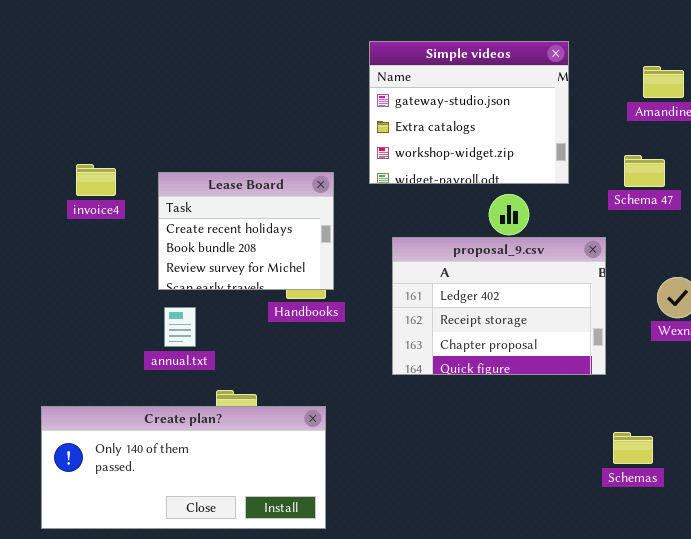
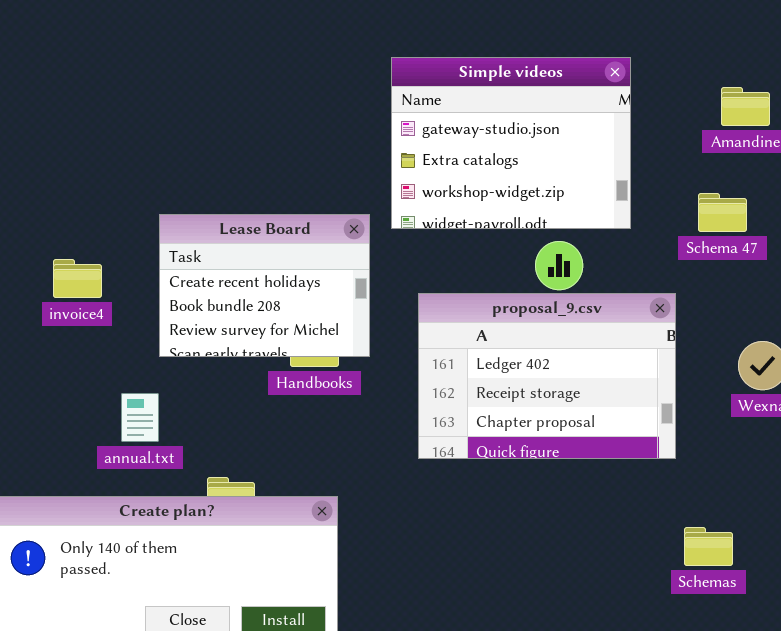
invoice4: [76,164,116,196] -> [53,259,102,298], moved
Lease Board: [158,172,334,290] -> [159,214,370,357], moved
annual.txt: [164,307,196,347] -> [121,393,159,442], moved

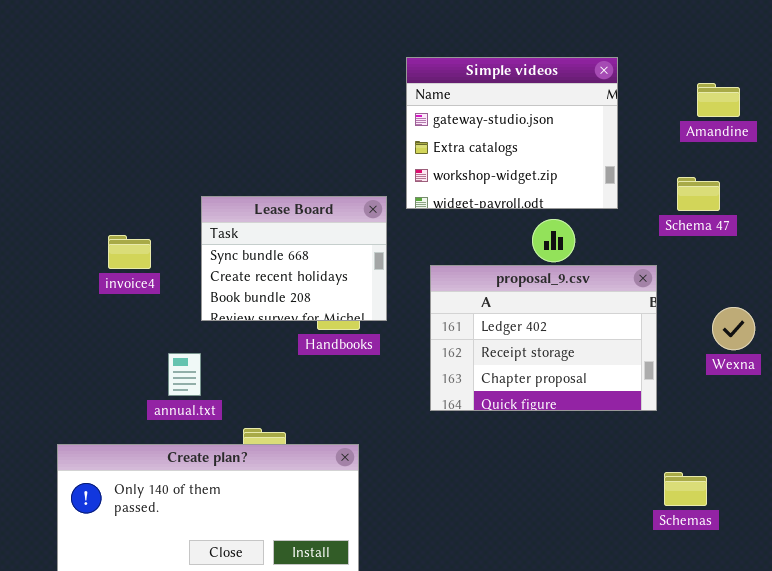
Lease Board: [159,214,370,357] -> [201,196,387,321], scrolled up 1 row

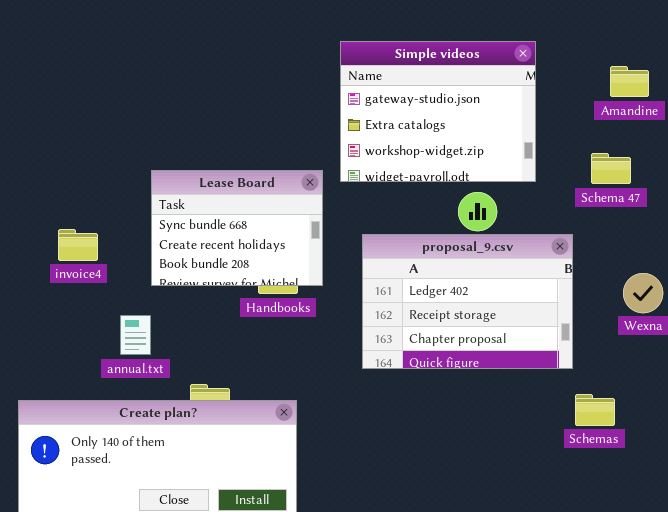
invoice4: [108,235,151,269] -> [58,229,98,261], moved
Schemas: [664,472,707,506] -> [575,394,615,426], moved

